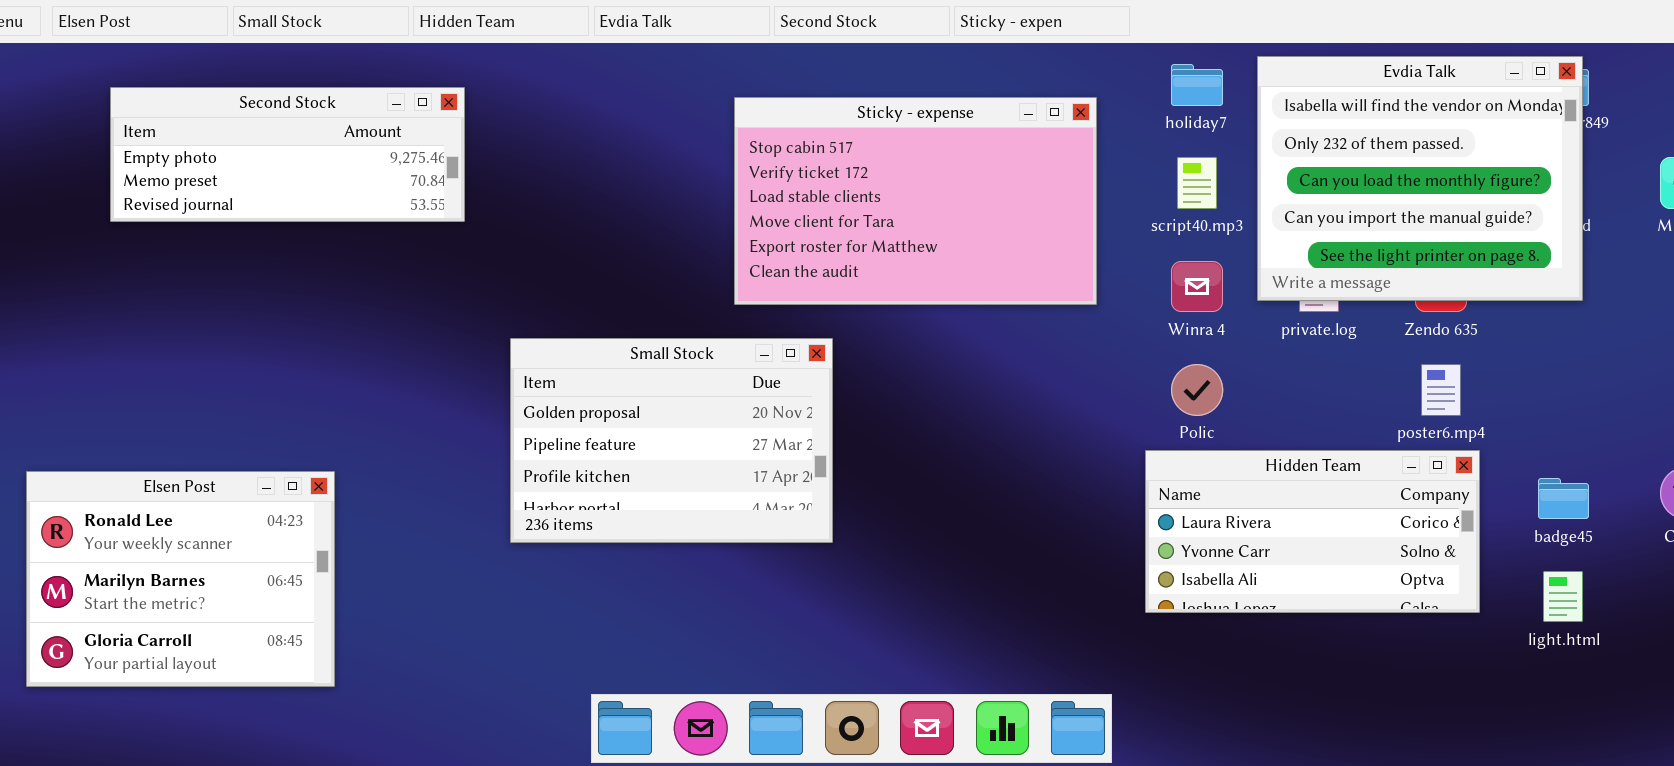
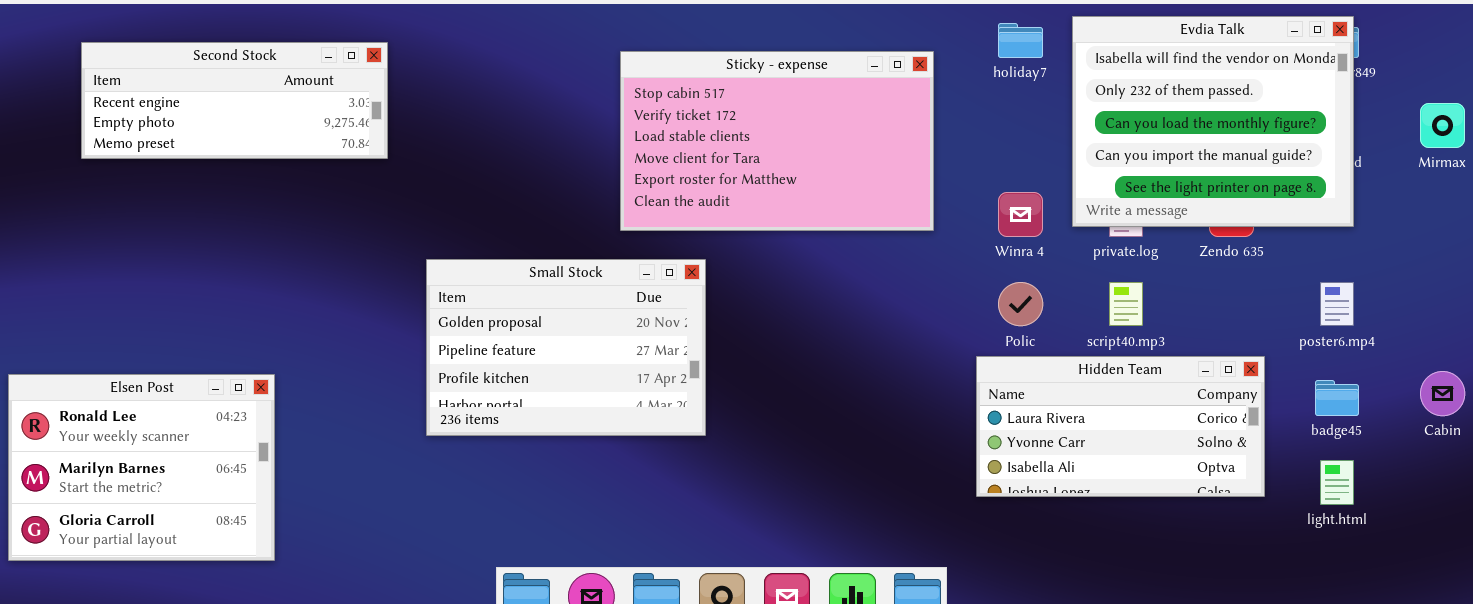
Second Stock: [110,87,465,222] -> [81,42,388,159], scrolled up 1 row
script40.mp3: [1177,157,1217,209] -> [1109,282,1143,326], moved
poster6.mp4: [1421,364,1461,416] -> [1320,282,1354,326], moved

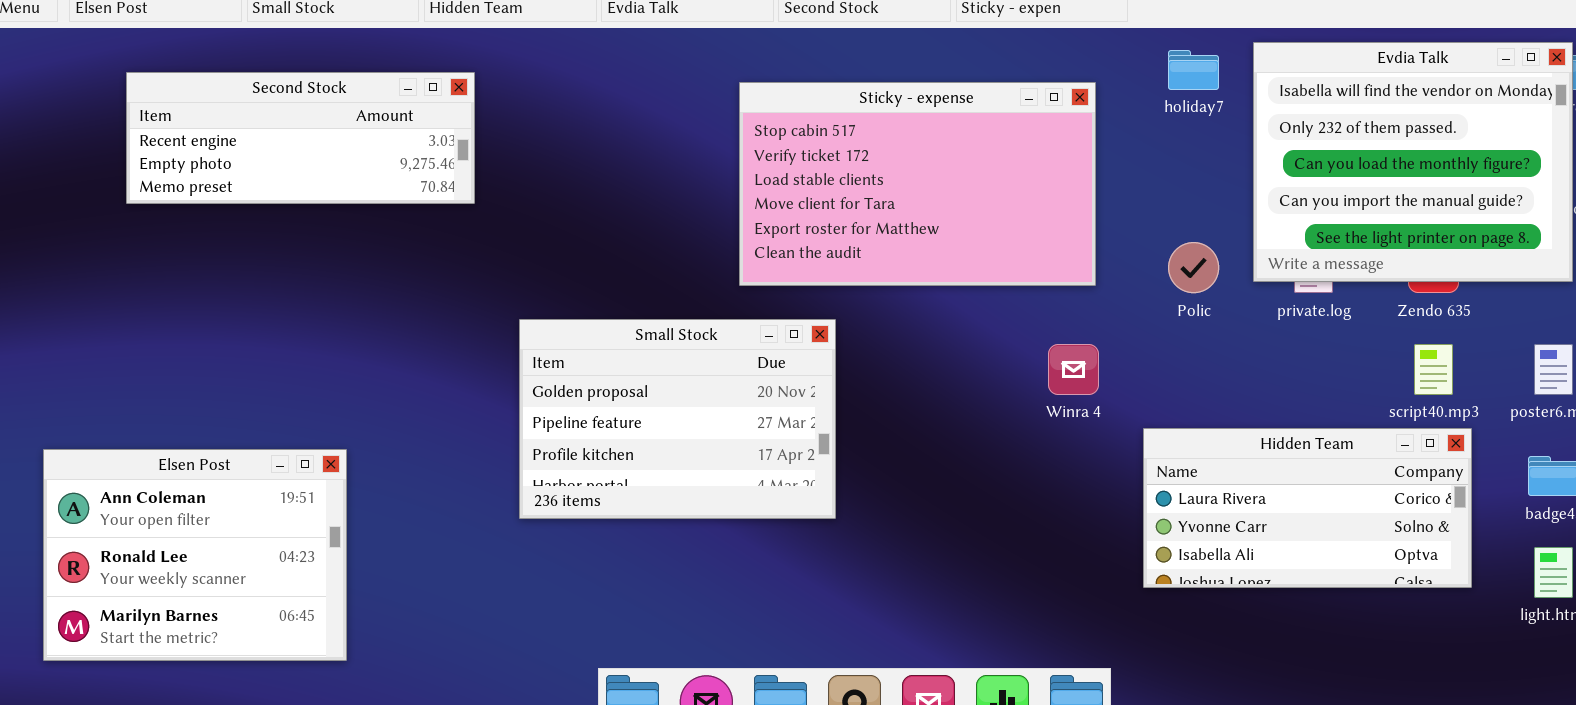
Winra 4: [998,192,1043,237] -> [1048,344,1099,395], moved
Polic: [998,282,1043,326] -> [1168,242,1219,293], moved
script40.mp3: [1109,282,1143,326] -> [1414,344,1453,395], moved
Elsen Post: [8,374,275,561] -> [43,449,347,661], scrolled up 1 row

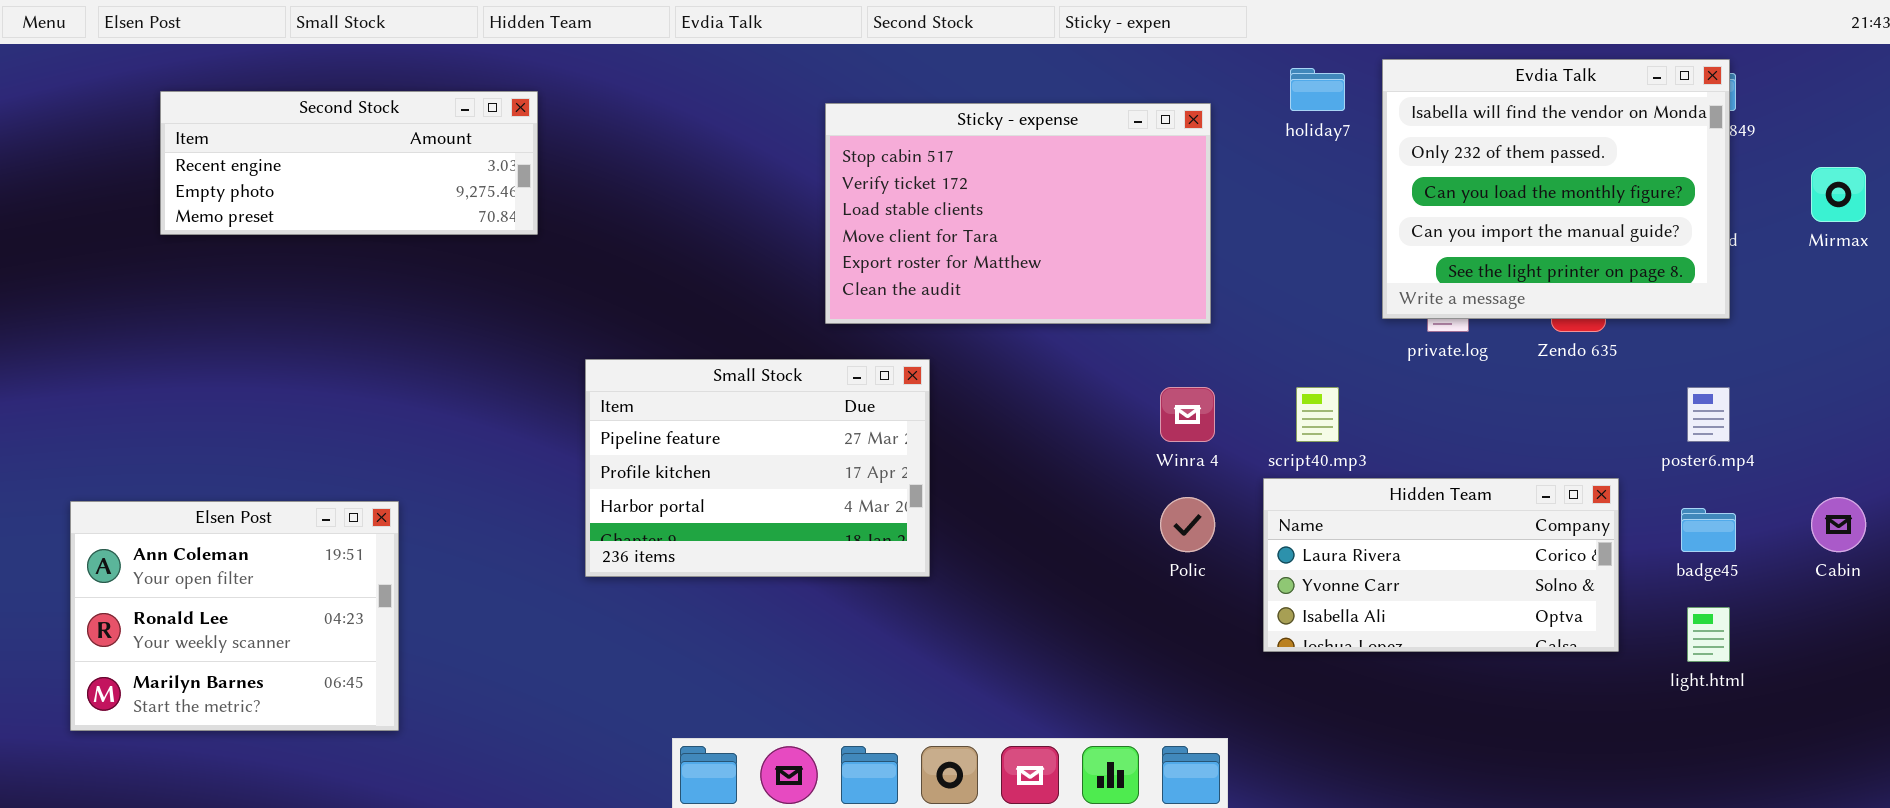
Polic: [1168,242,1219,293] -> [1160,497,1215,552], moved
Small Stock: [519,319,836,519] -> [585,359,930,577], scrolled down 1 row
script40.mp3: [1414,344,1453,395] -> [1296,387,1339,442], moved

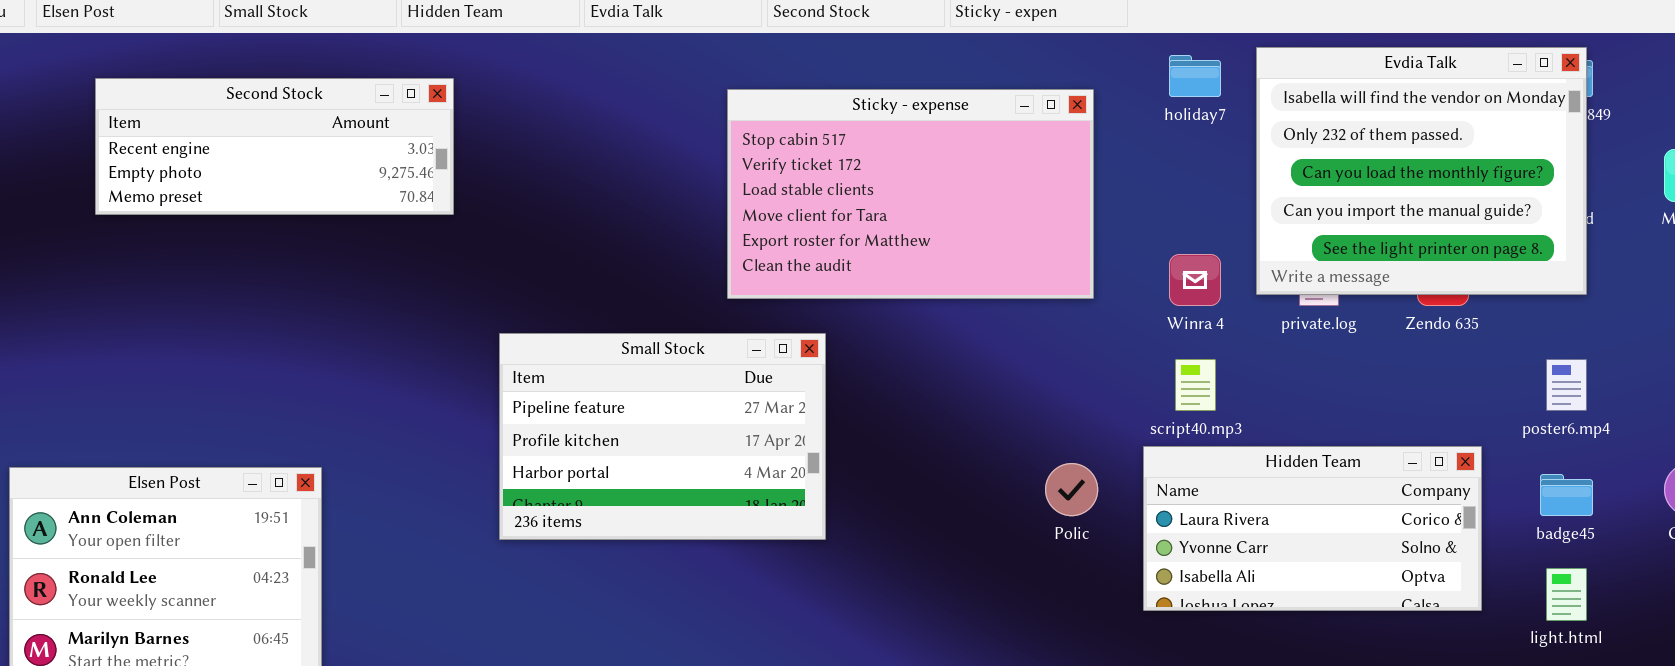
Winra 4: [1160,387,1215,442] -> [1169,254,1221,306], moved

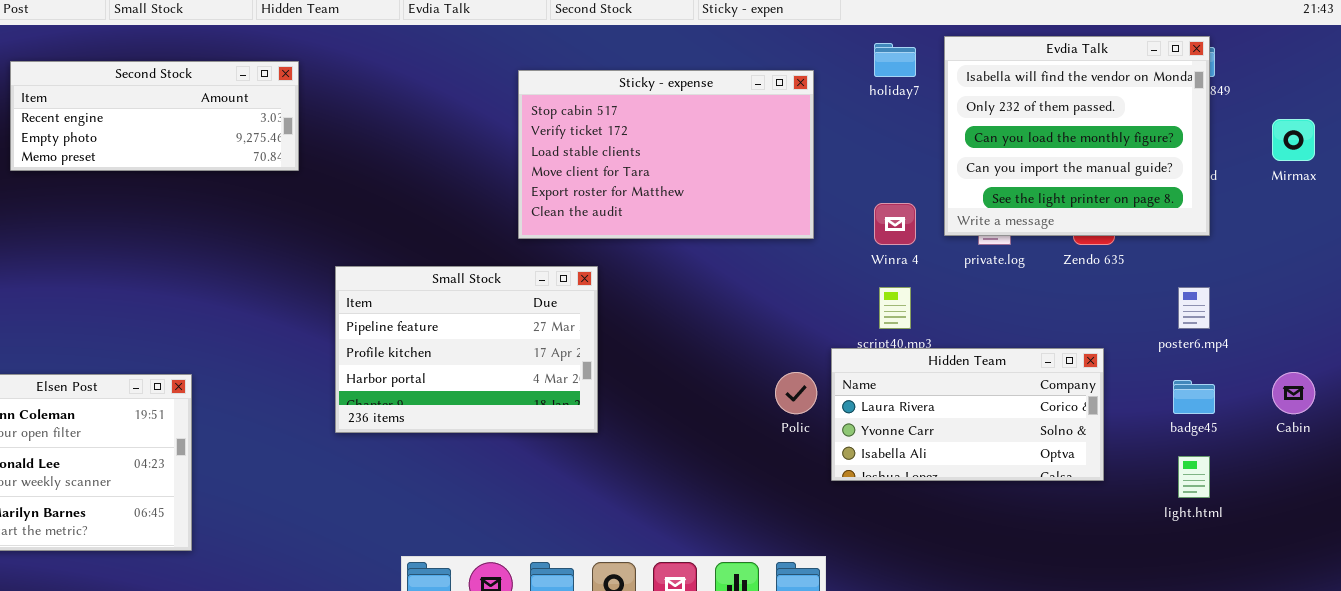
Hidden Team: [1143,446,1482,611] -> [831,348,1104,481], moved

